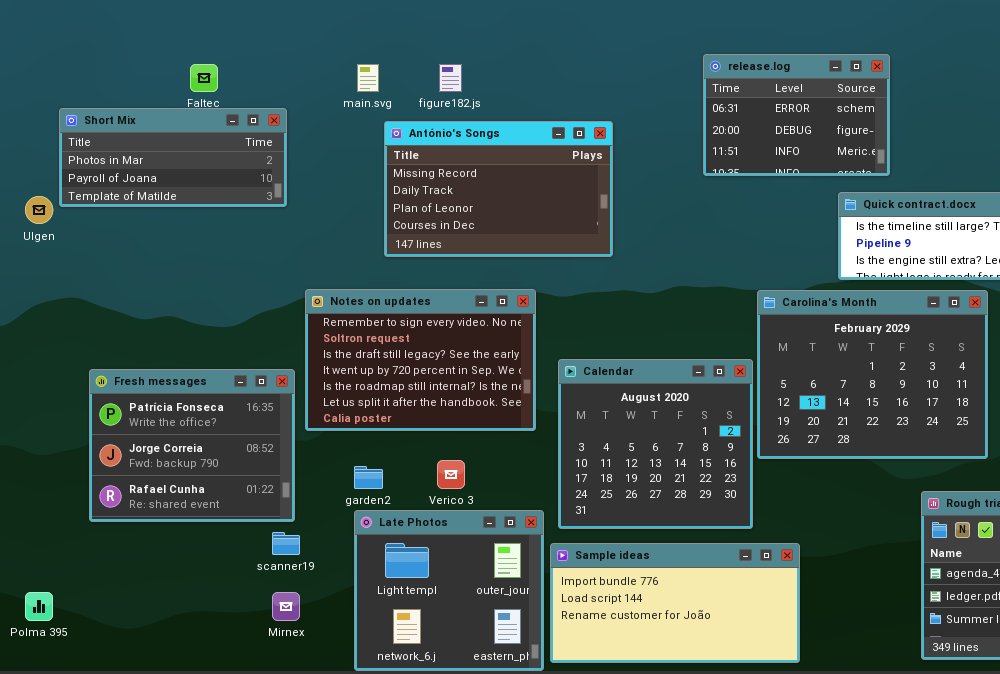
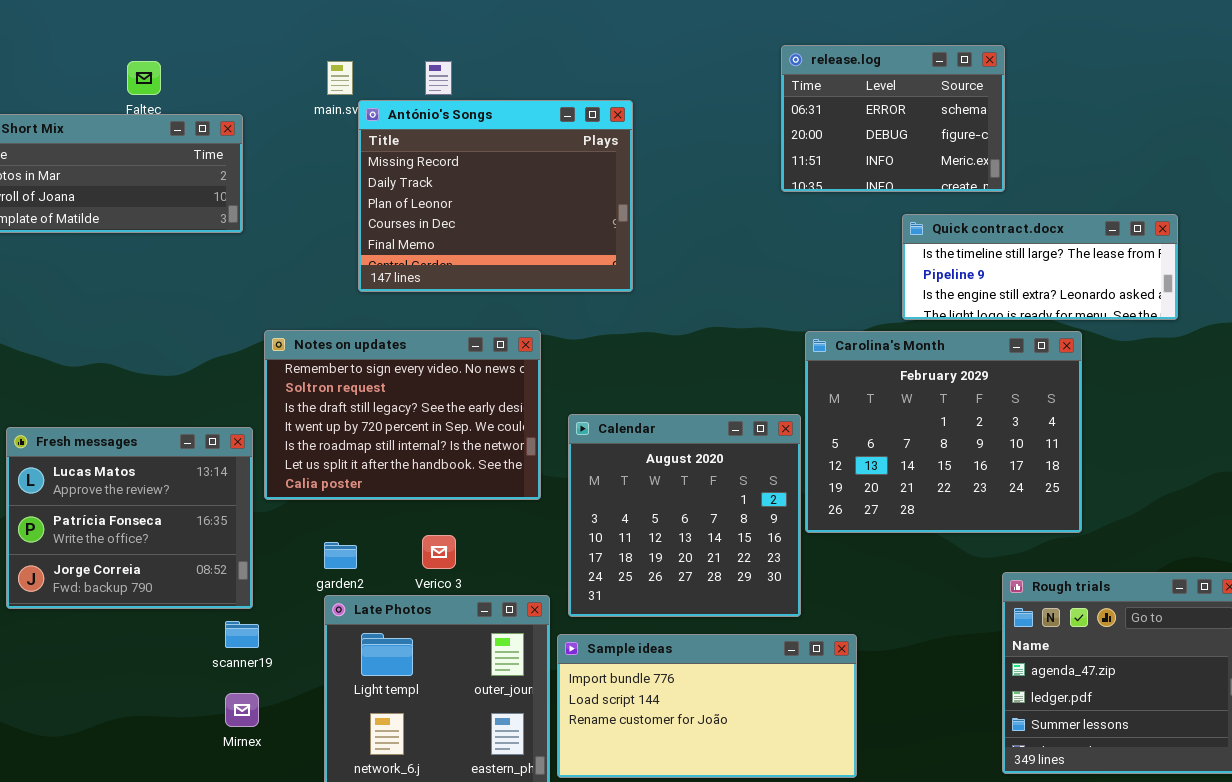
release.log: [703,54,890,176] -> [781,45,1005,192], moved
António's Songs: [384,121,613,257] -> [358,100,633,292], resized
Fresh messages: [89,369,295,522] -> [6,427,253,609], scrolled up 1 row

